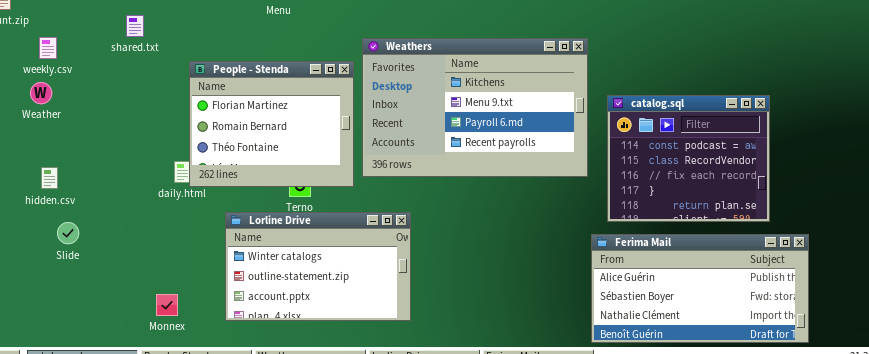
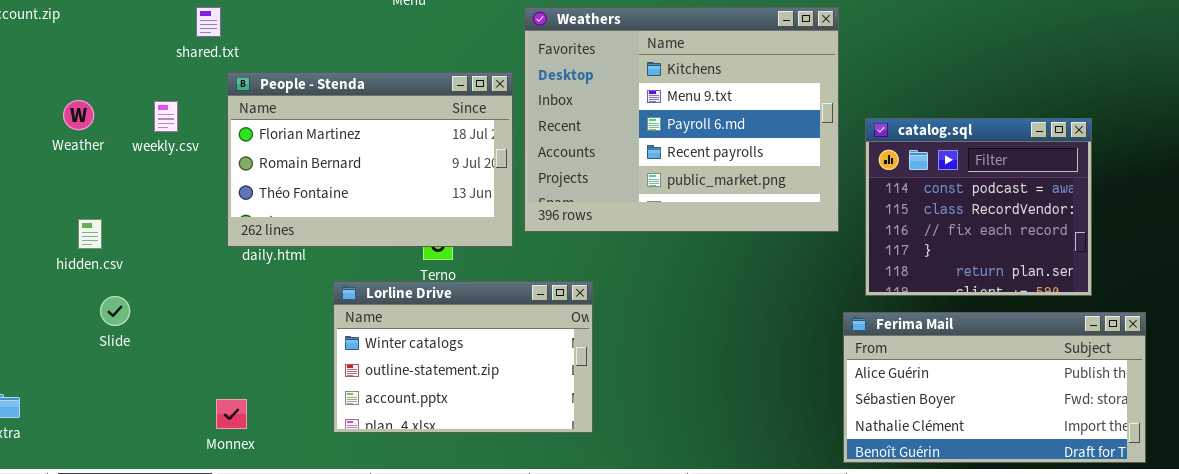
weekly.csv: [39,37,57,59] -> [154,101,178,132], moved
Weathers: [362,38,588,177] -> [524,7,839,232], resized
People - Stenda: [189,61,354,187] -> [227,72,513,247], resized
Monnex: [156,294,178,316] -> [216,399,247,429], moved

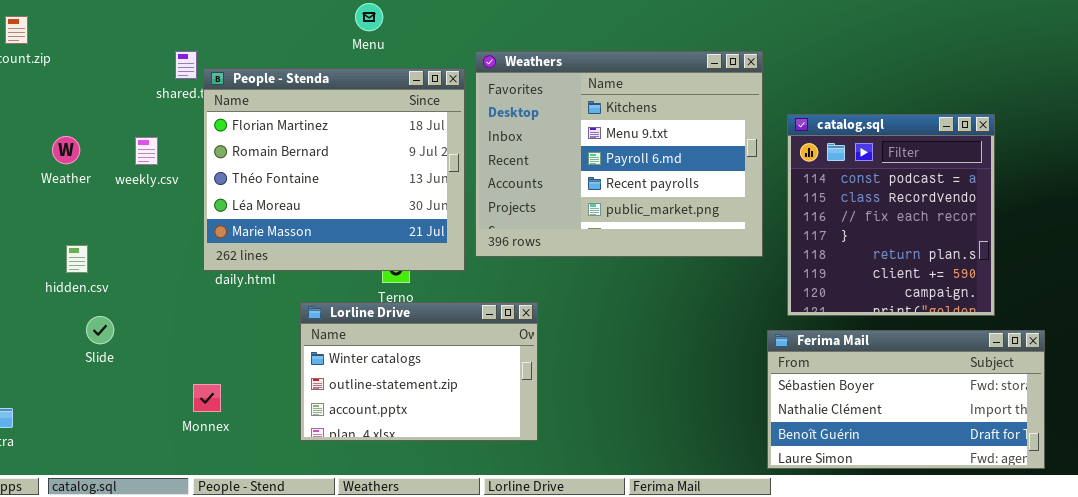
People - Stenda: [227,72,513,247] -> [203,68,465,271], resized
catalog.sql: [865,118,1092,296] -> [787,114,995,316], resized
Ferima Mail: [843,312,1146,463] -> [767,330,1045,469], scrolled down 1 row
Monnex: [216,399,247,429] -> [193,384,221,412], moved

